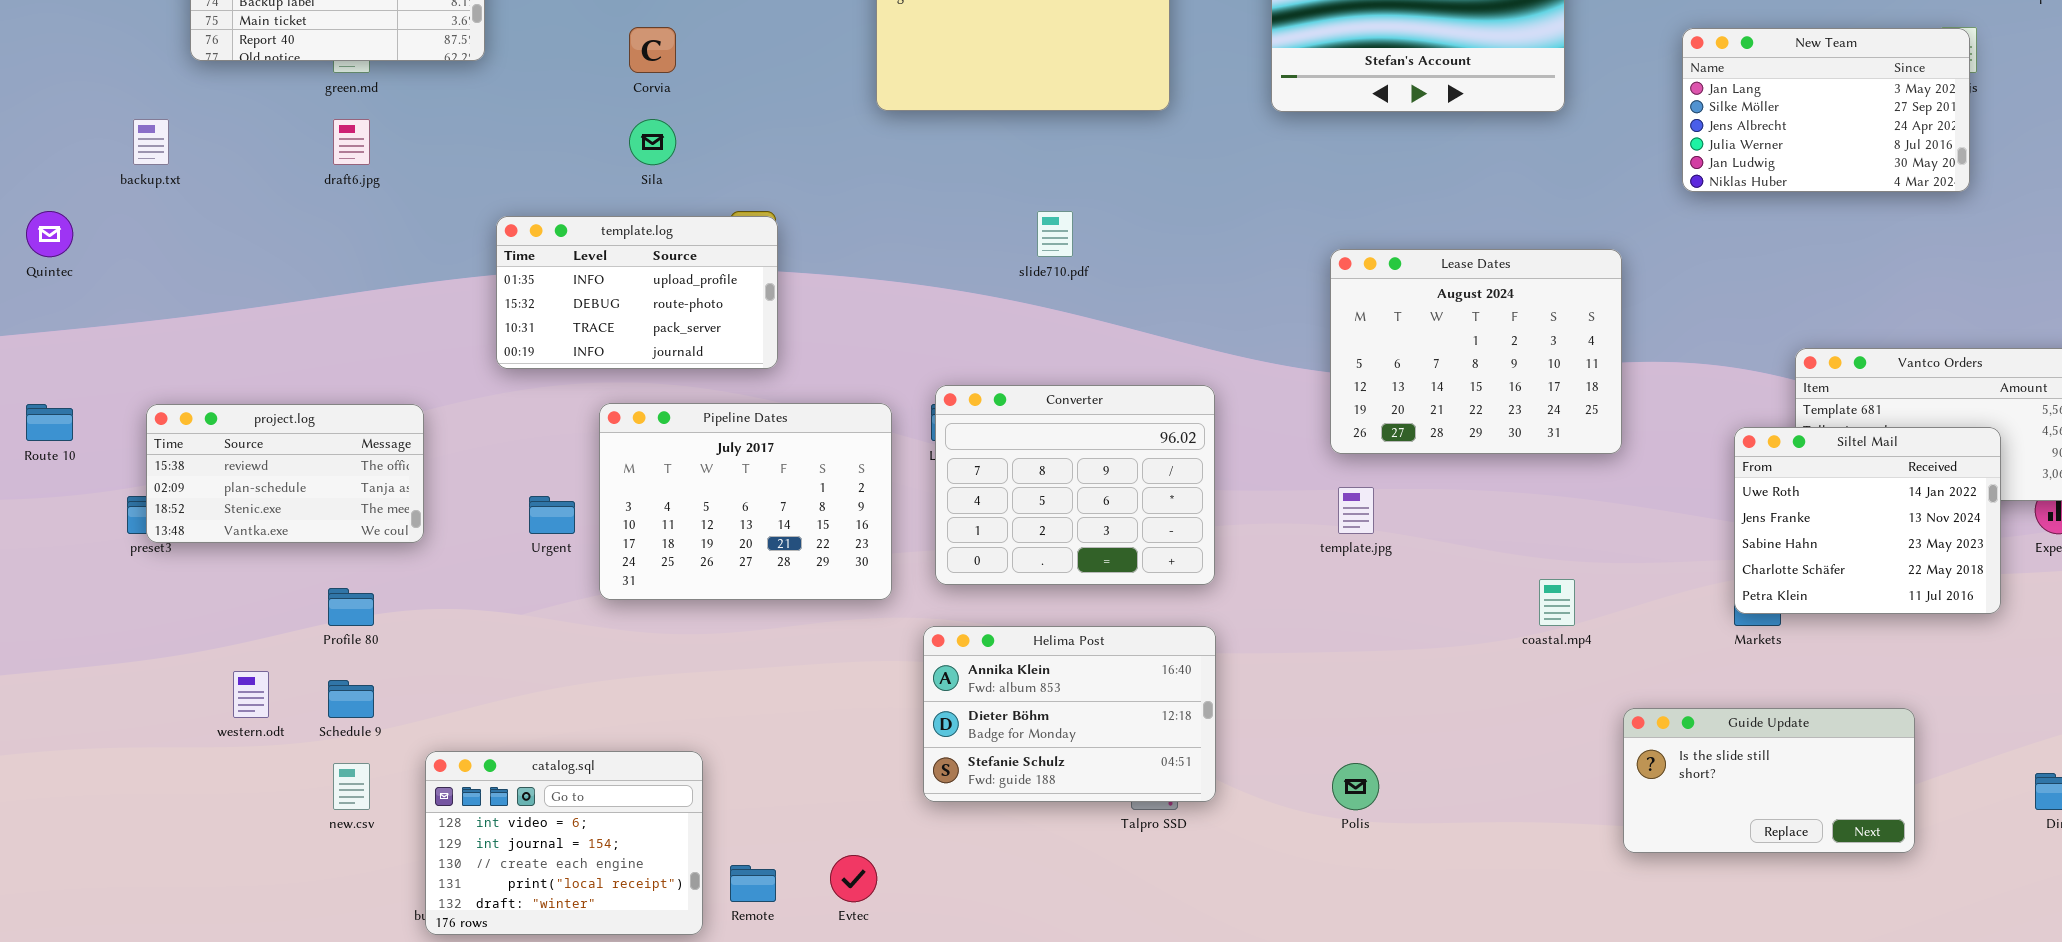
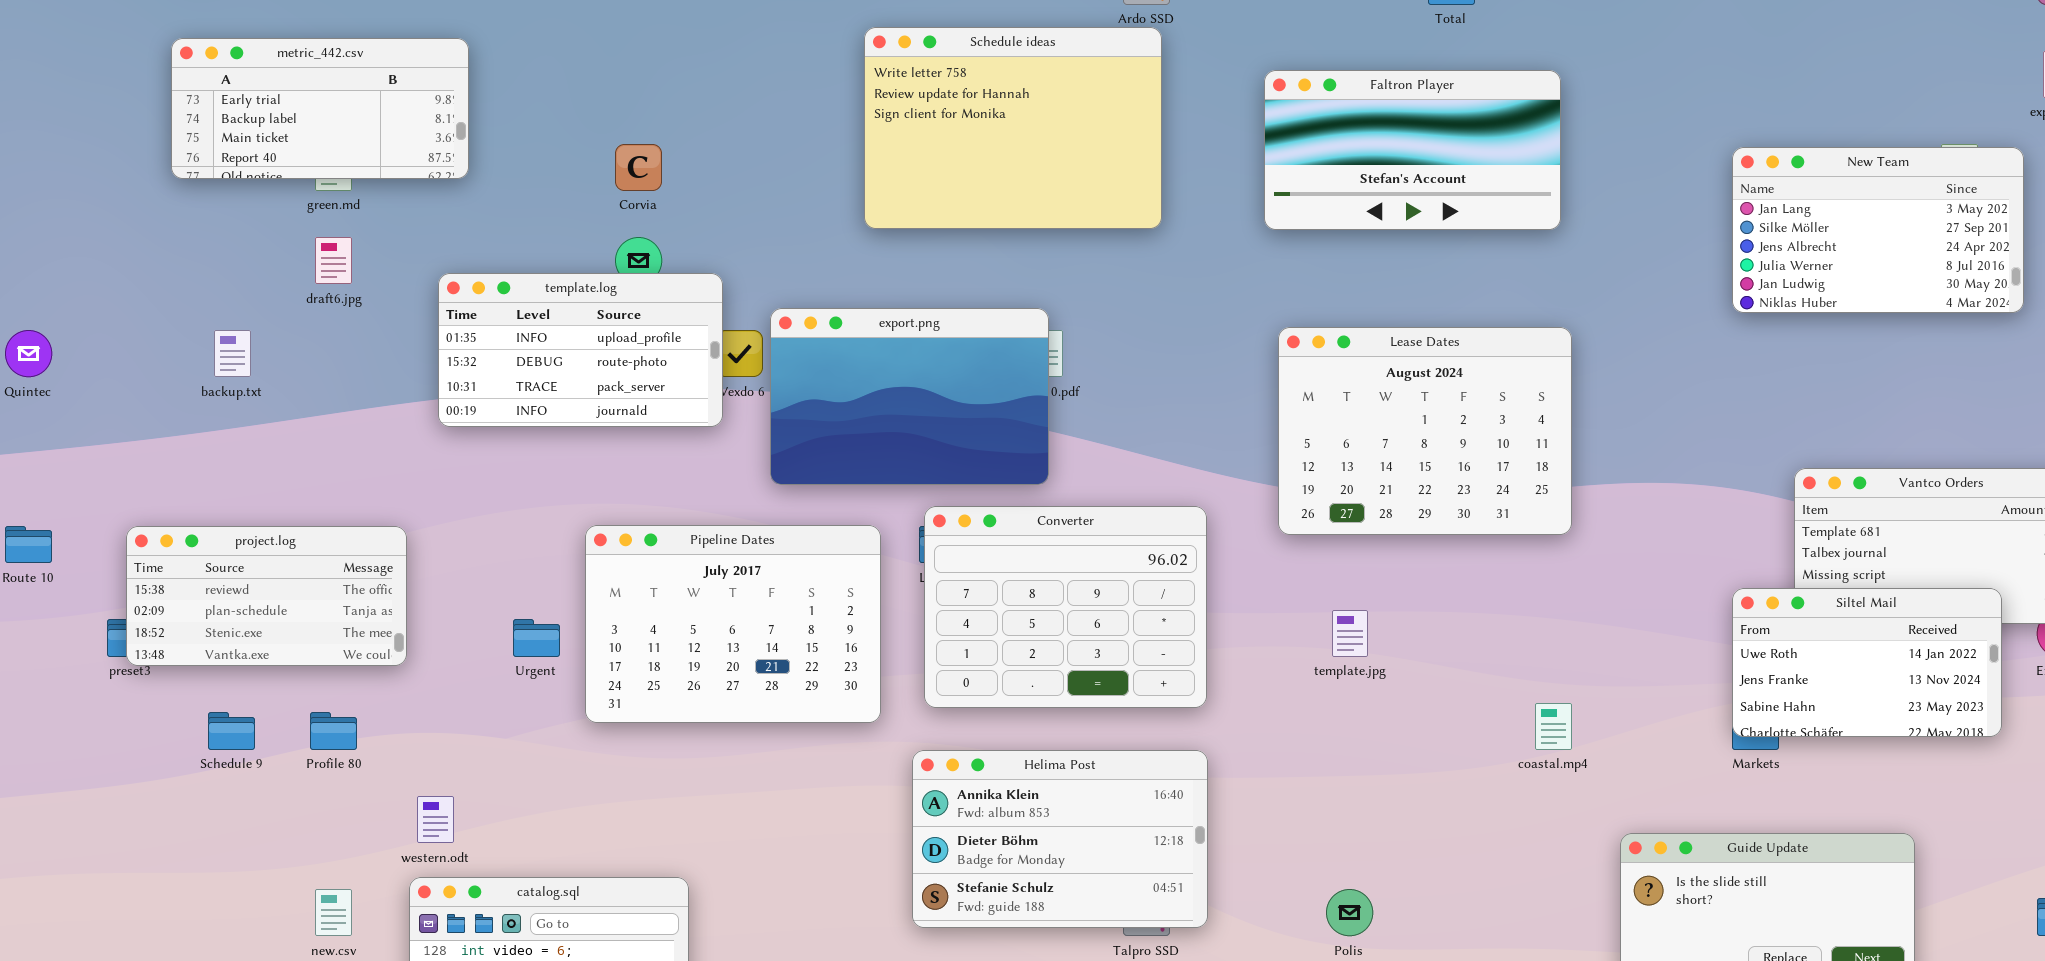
New Team: [1682,28,1970,192] -> [1732,147,2024,313], moved
backup.txt: [133,119,169,165] -> [214,330,251,377], moved
export.png: none -> [770,308,1049,485], opened
template.log: [496,216,778,369] -> [438,273,723,427], moved
Lease Dates: [1330,249,1622,454] -> [1278,327,1572,535], moved
Siltel Mail: [1734,427,2001,614] -> [1732,588,2002,737], resized
western.odt: [233,671,269,718] -> [417,796,454,843], moved
Schedule 9: [328,680,374,718] -> [208,712,255,750], moved

